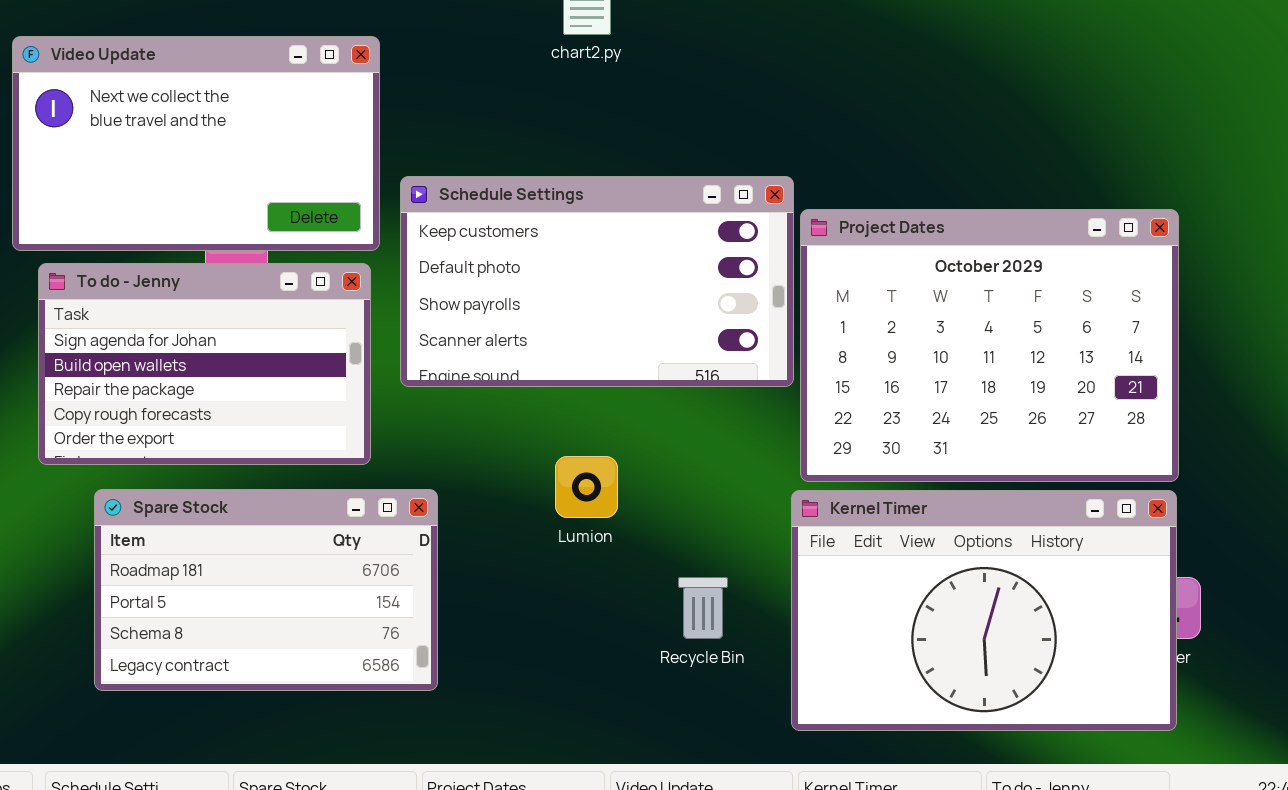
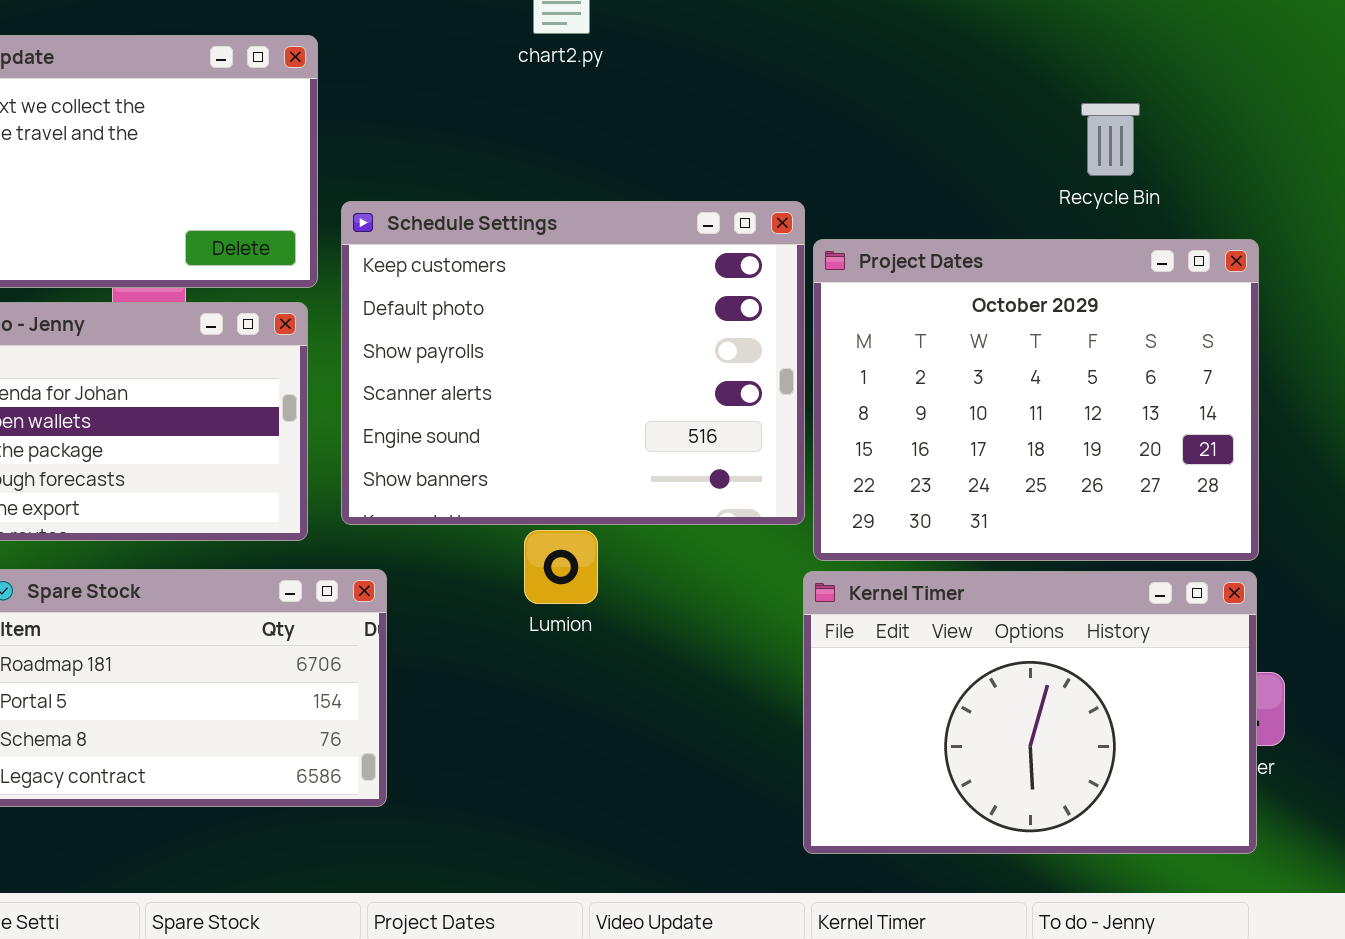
Schedule Settings: [400,176,794,387] -> [341,201,805,525], resized
Recycle Bin: [678,577,728,639] -> [1081,103,1140,176], moved

